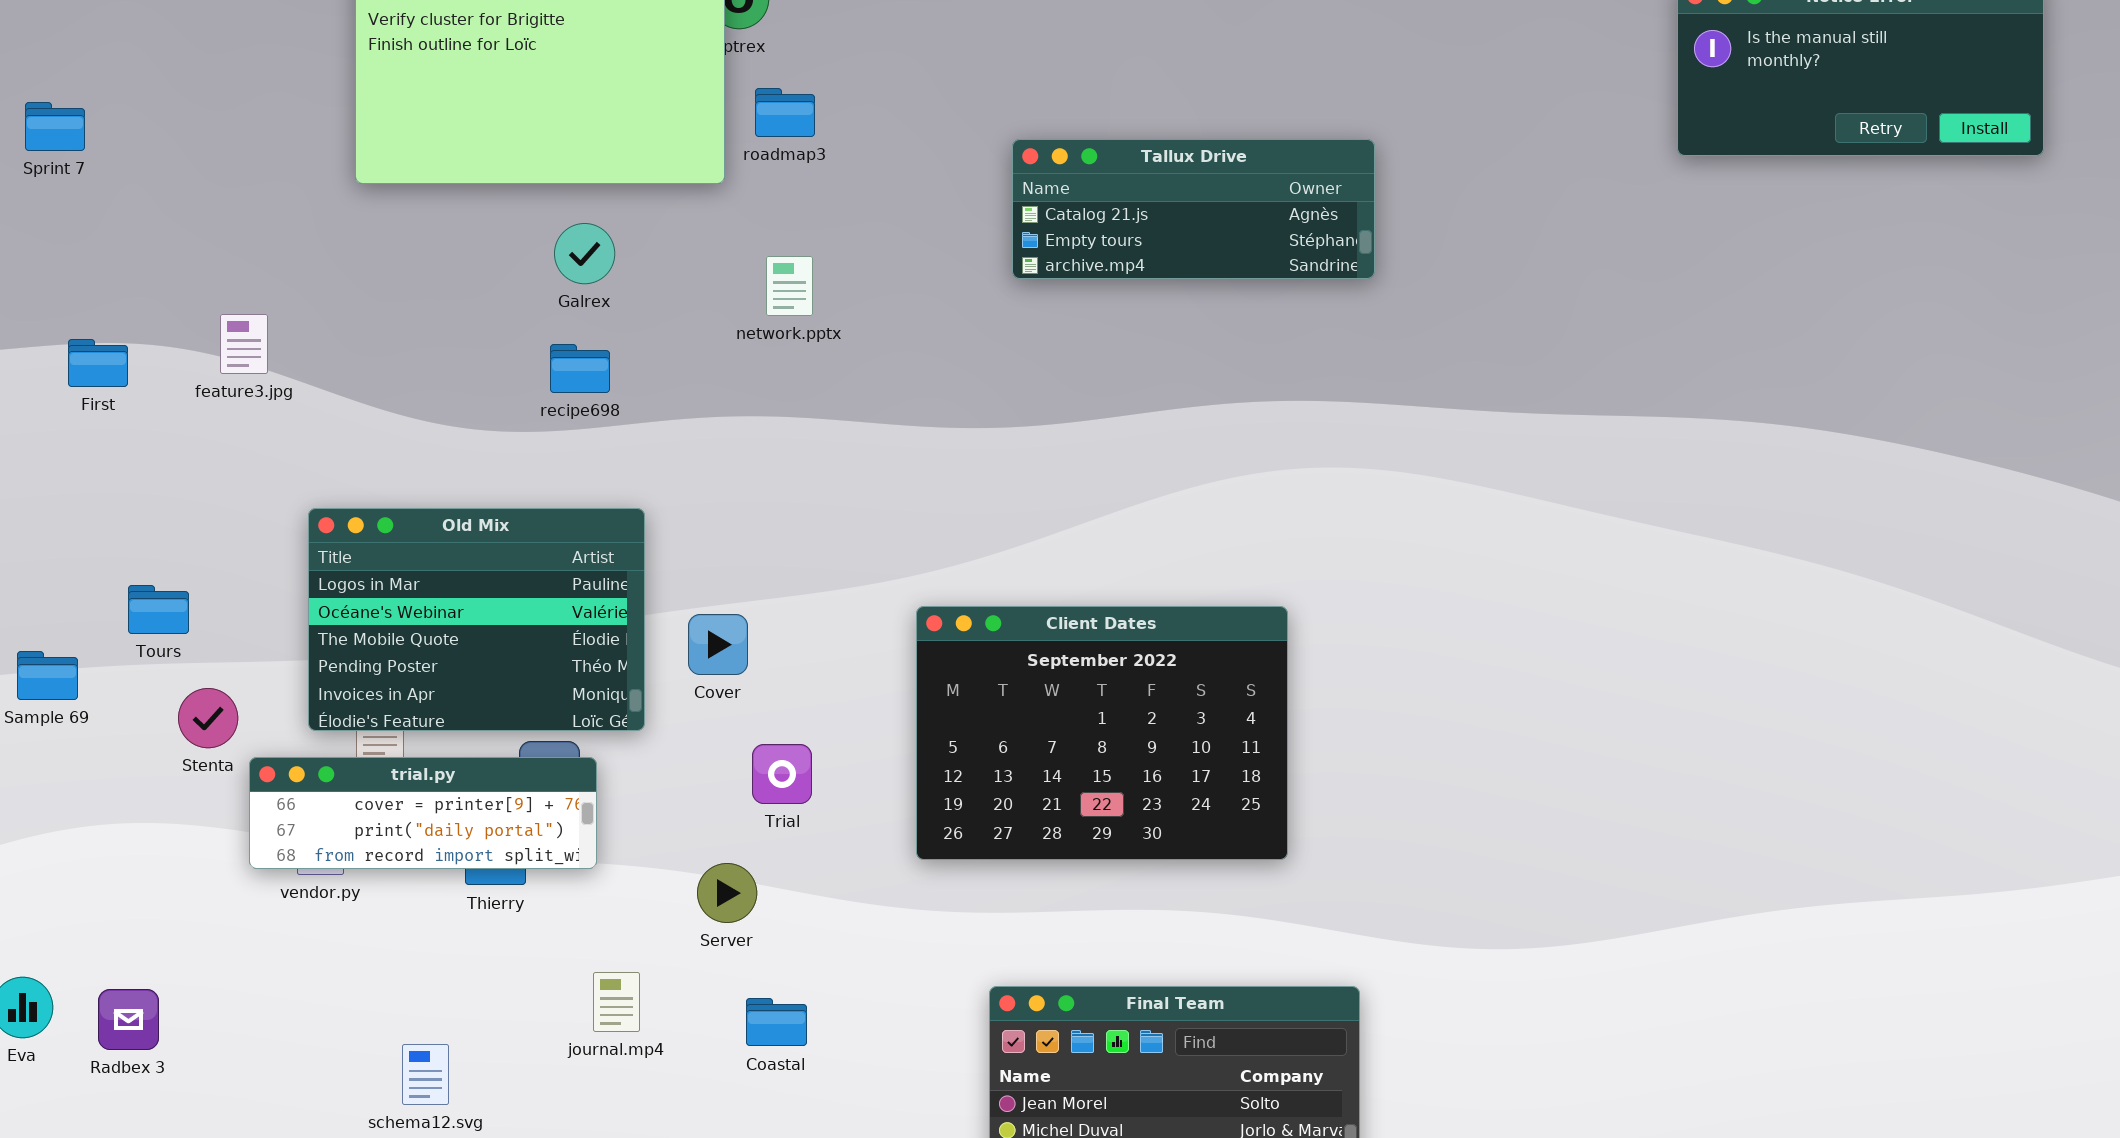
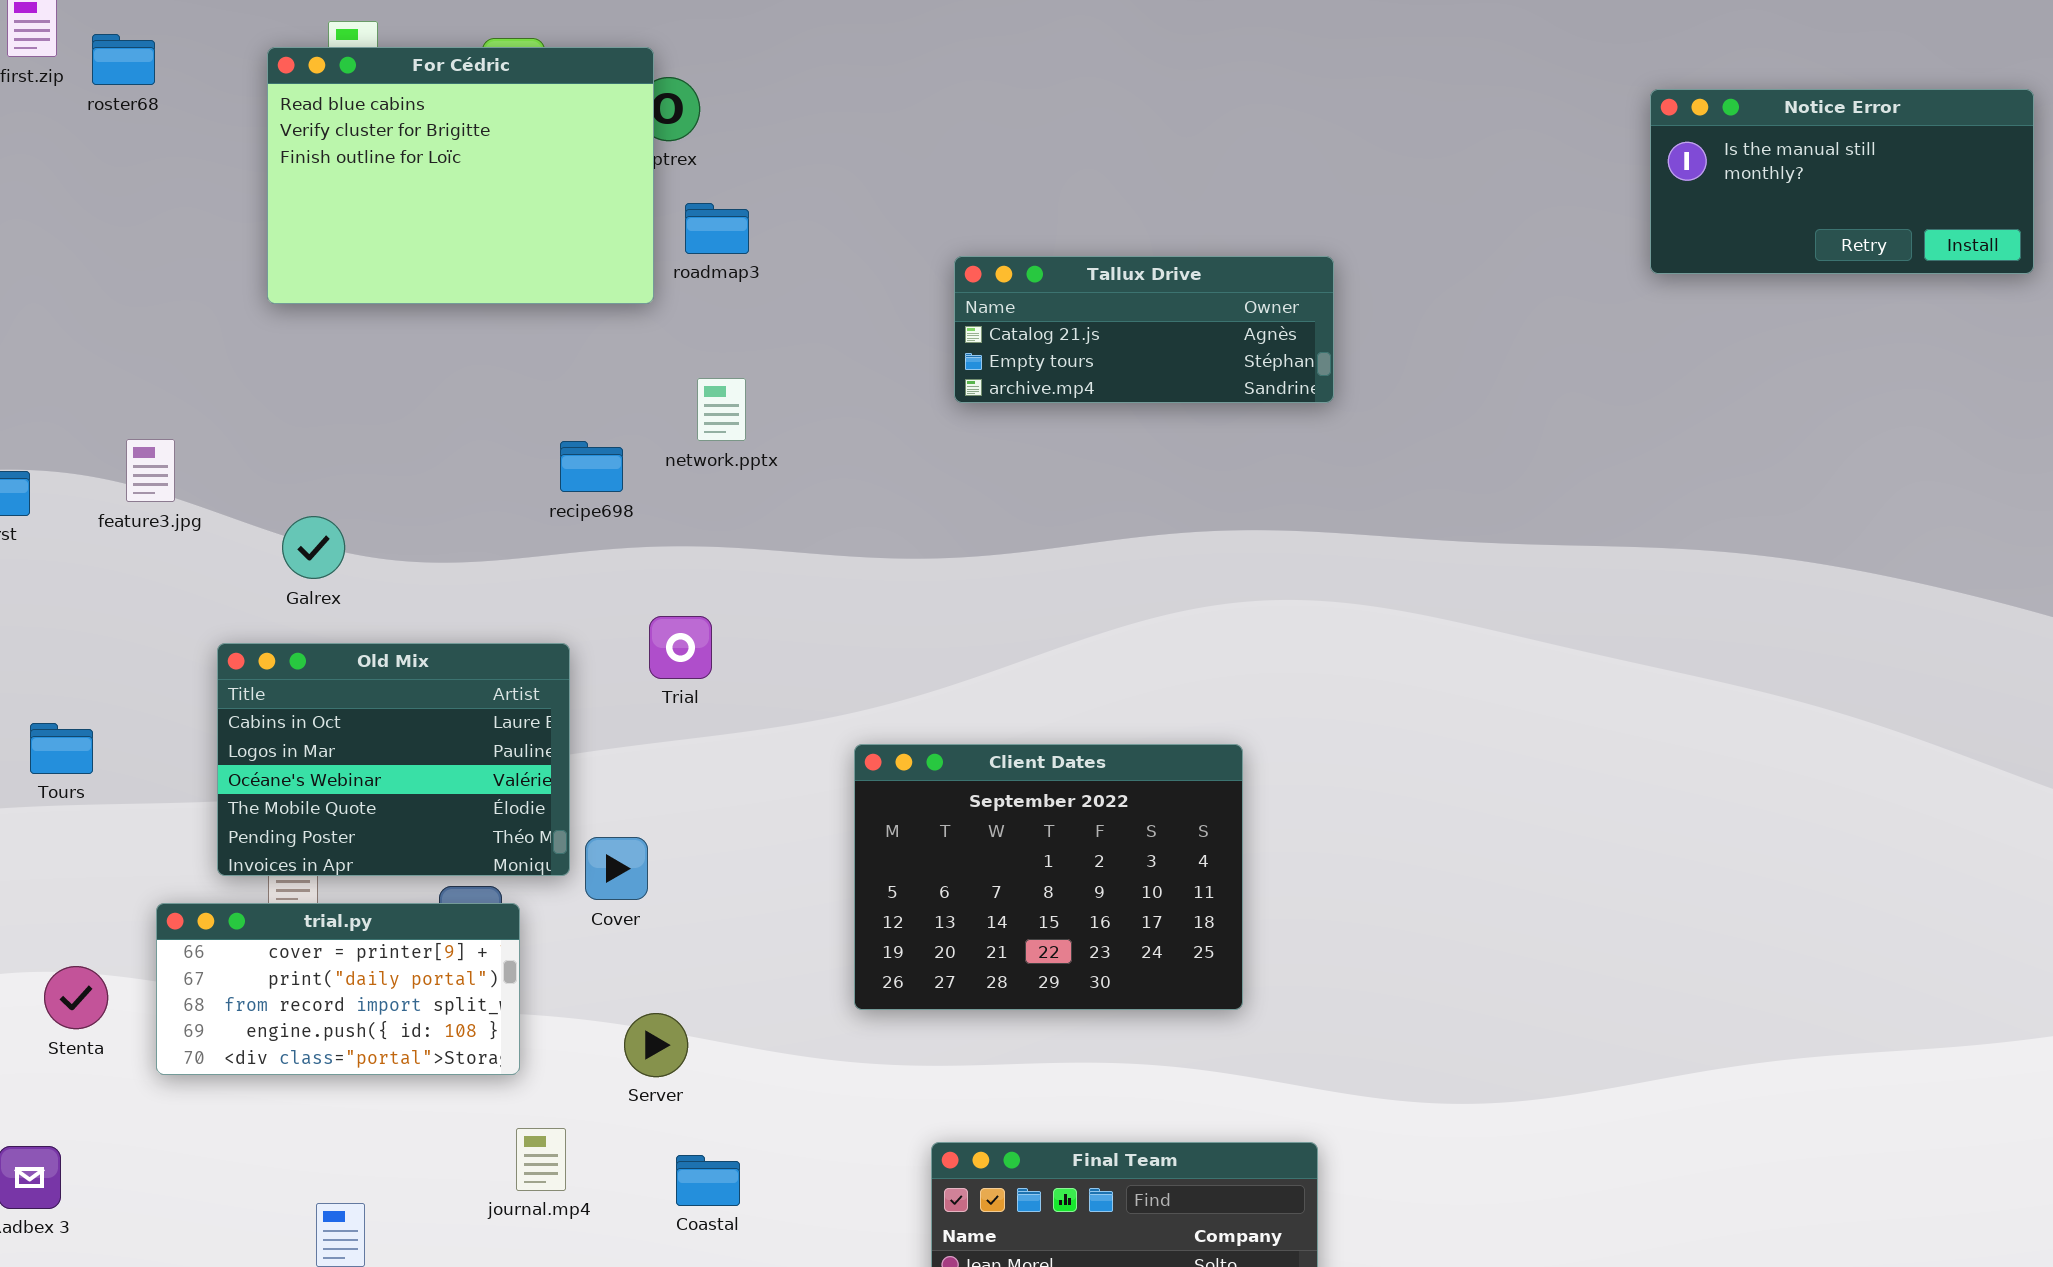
Galrex: [554,223,615,284] -> [282,516,345,579], moved
recipe698: [550,344,610,393] -> [560,441,623,492], moved
Old Mix: [308,508,645,731] -> [217,643,570,876], scrolled up 1 row
Cover: [688,614,748,675] -> [585,837,648,900], moved
Stenta: [178,688,238,748] -> [44,966,108,1029], moved
Trial: [752,744,812,804] -> [649,616,712,679], moved
trial.py: [249,757,597,869] -> [156,903,520,1075], resized

